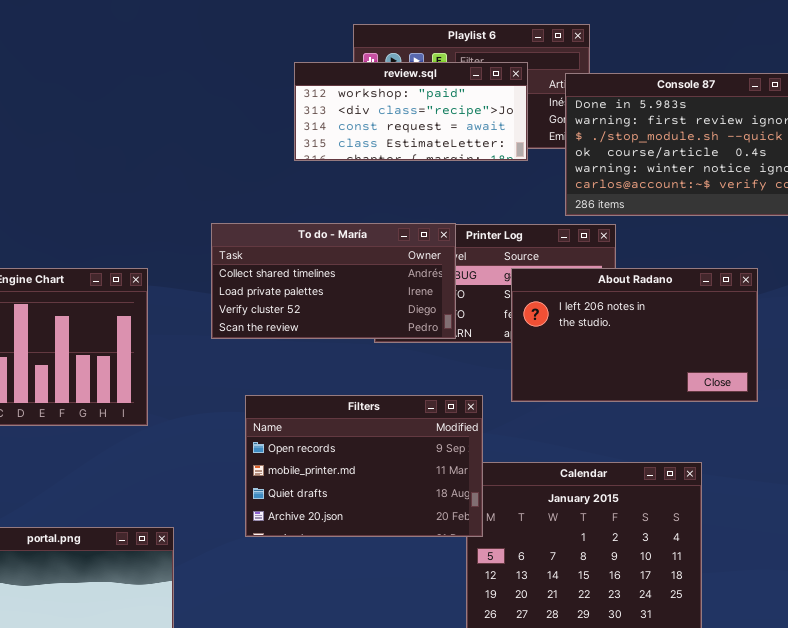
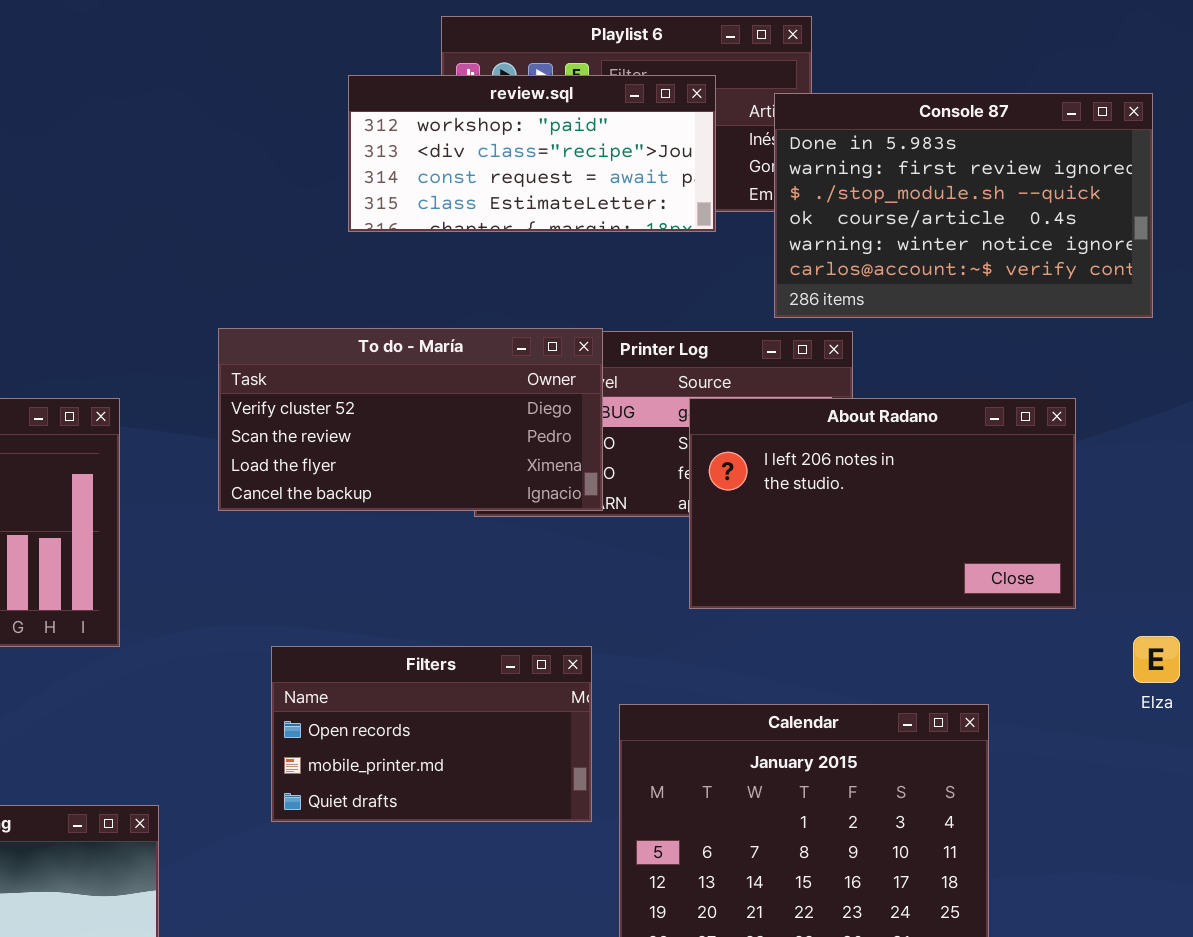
To do - María: [211,223,456,339] -> [218,328,603,511], scrolled down 2 rows
Filters: [245,395,483,537] -> [271,646,592,822], resized

